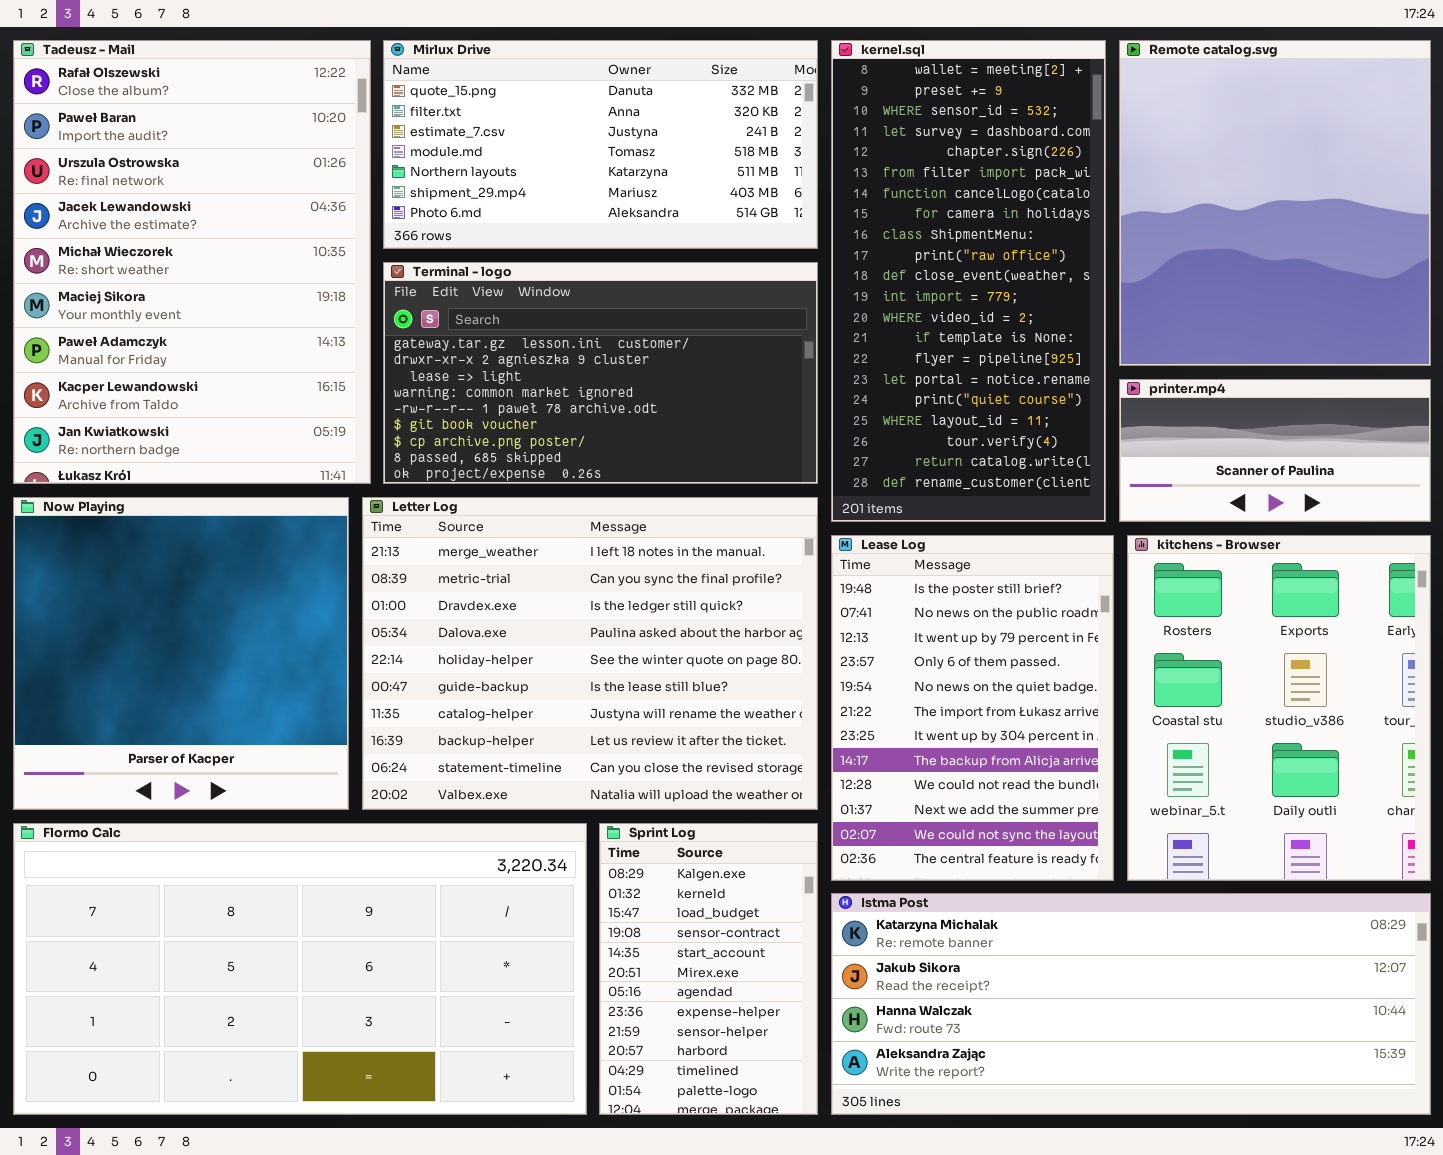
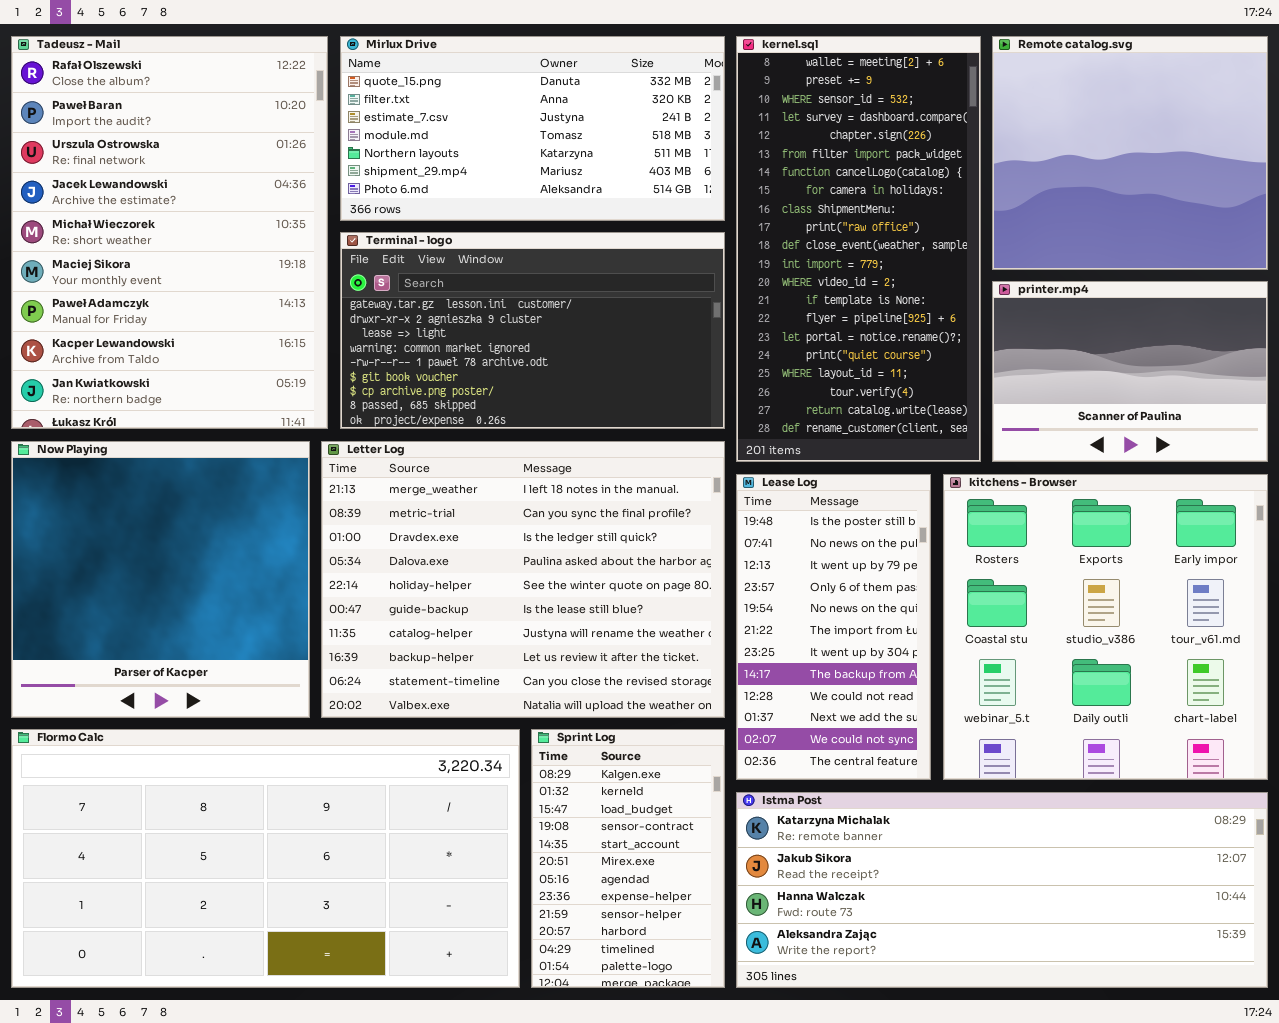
Remote catalog.svg: [1119,40,1431,366] -> [992,36,1268,270], resized
printer.mp4: [1119,379,1431,522] -> [992,281,1268,462], resized
Lease Log: [831,535,1114,881] -> [736,474,931,780], resized
kitchens - Browser: [1127,535,1431,881] -> [943,474,1268,780], resized

